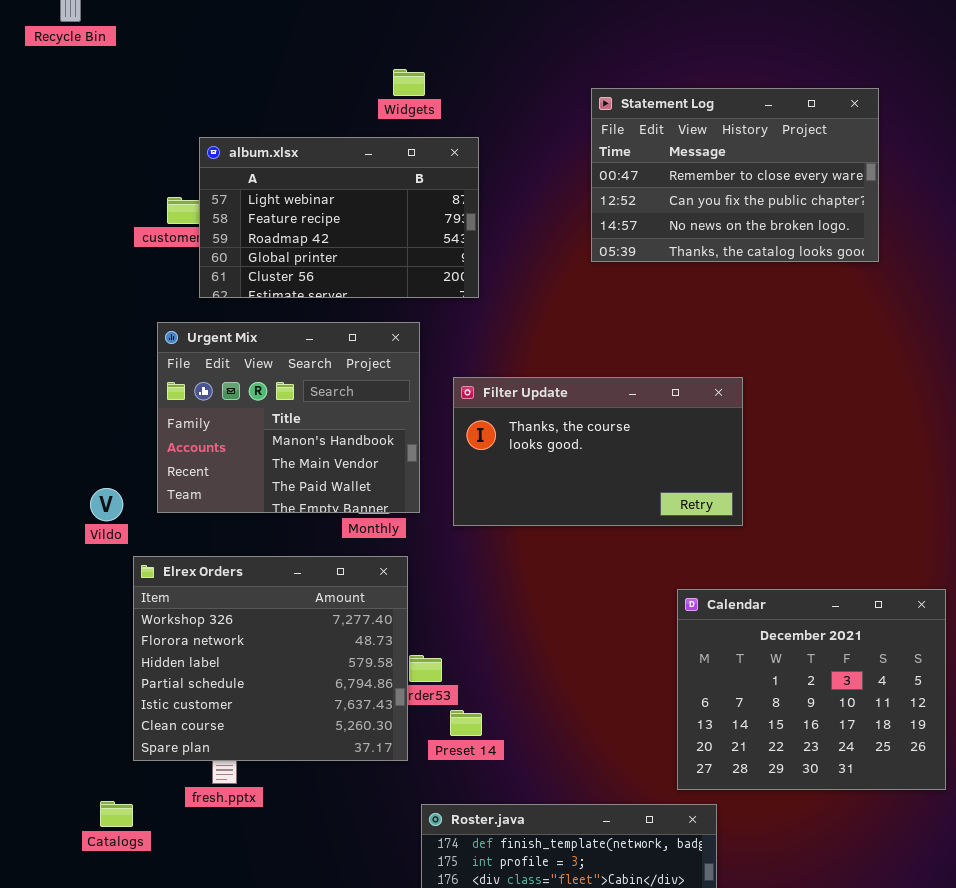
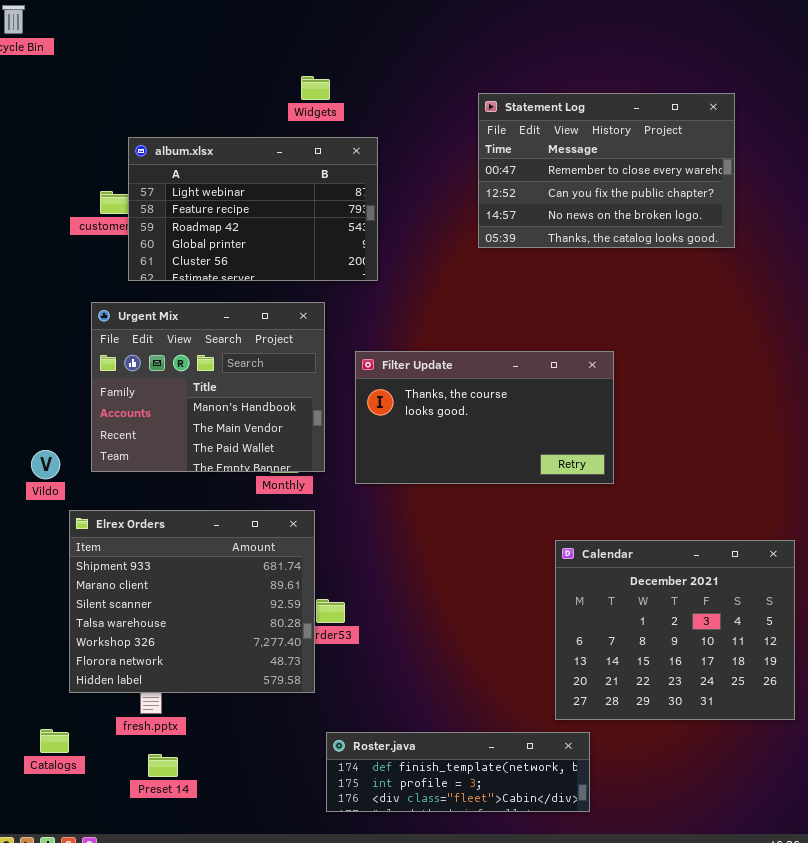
Elrex Orders: [133,556,408,761] -> [69,510,315,693], scrolled up 4 rows
Preset 14: [450,710,482,736] -> [148,754,178,777], moved

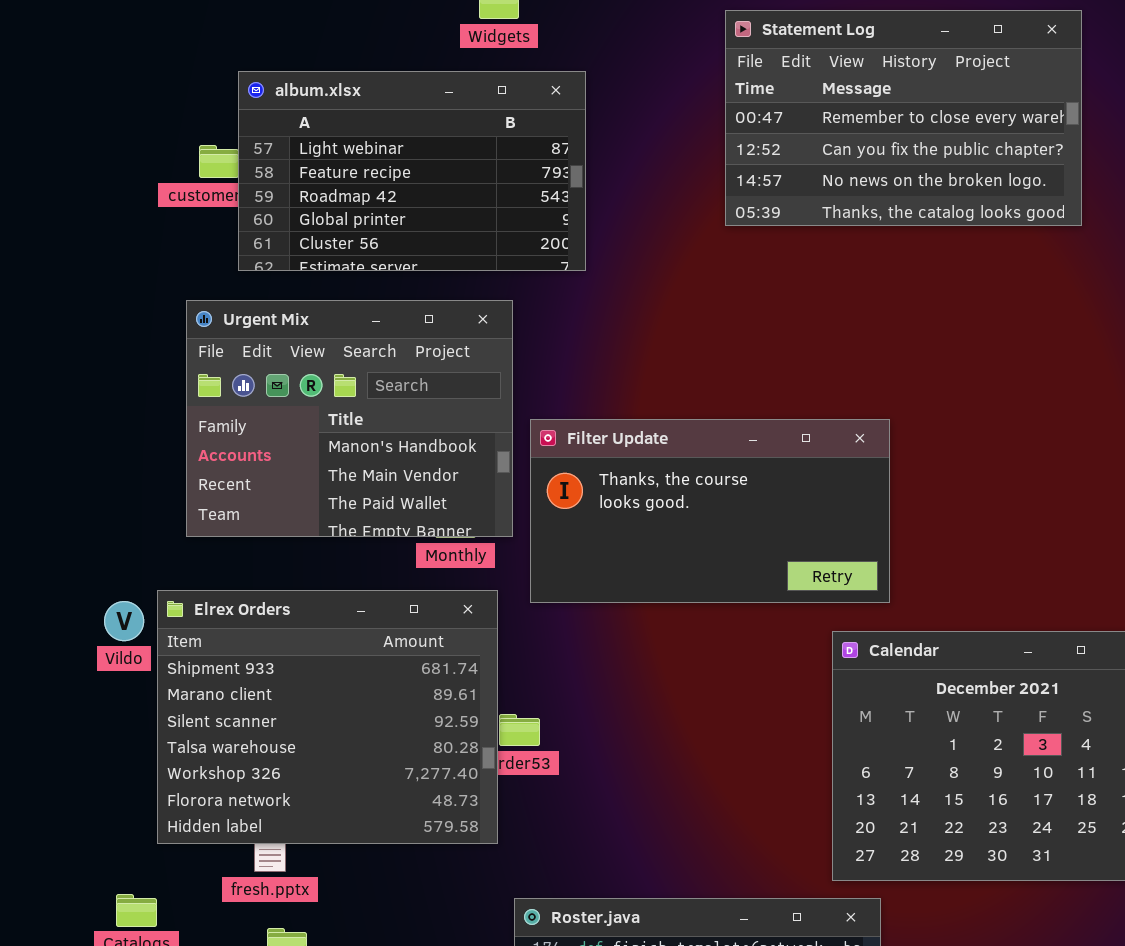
Filter Update: [355,351,614,484] -> [530,419,890,603], moved
Vildo: [31,450,60,479] -> [104,601,144,641], moved

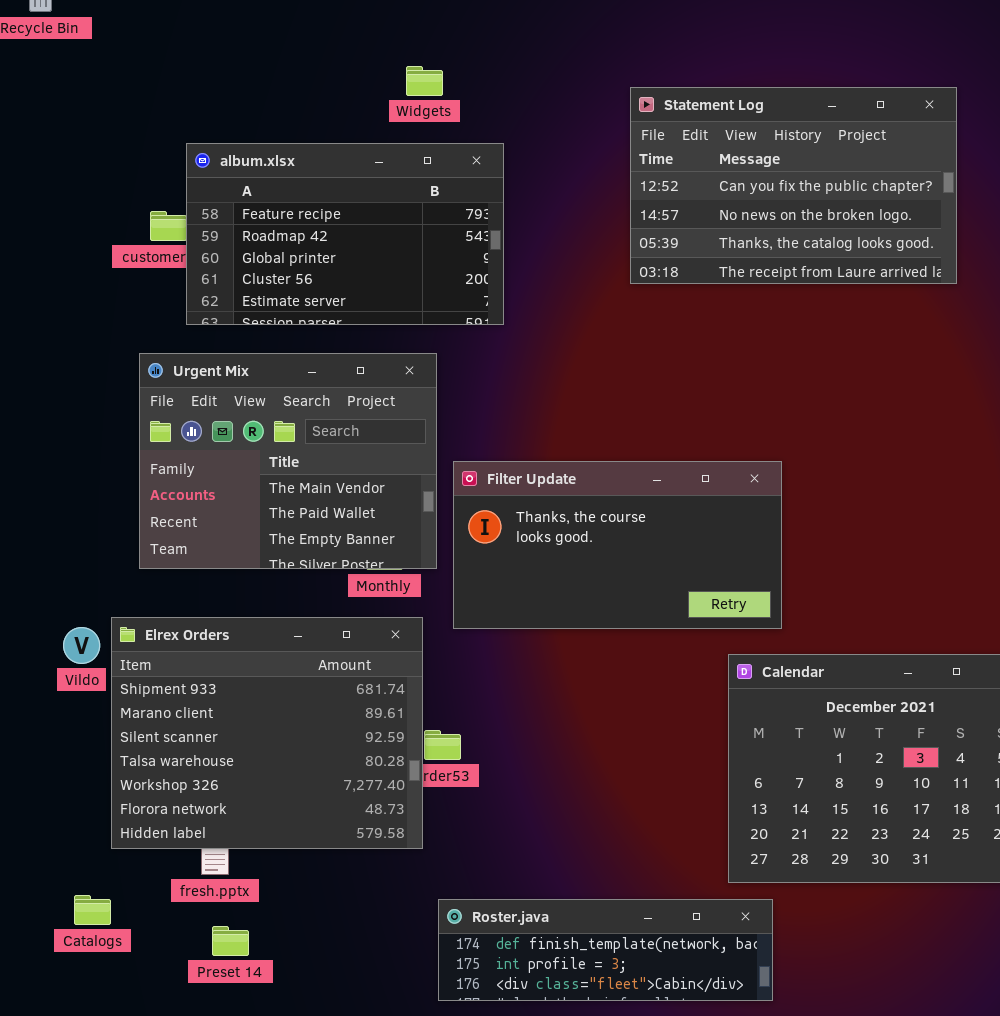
Statement Log: [725,10,1082,226] -> [630,87,957,284], scrolled down 1 row
album.xlsx: [238,71,586,271] -> [186,143,504,325], scrolled down 1 row
Urgent Mix: [186,300,513,537] -> [139,353,437,569], scrolled down 1 row

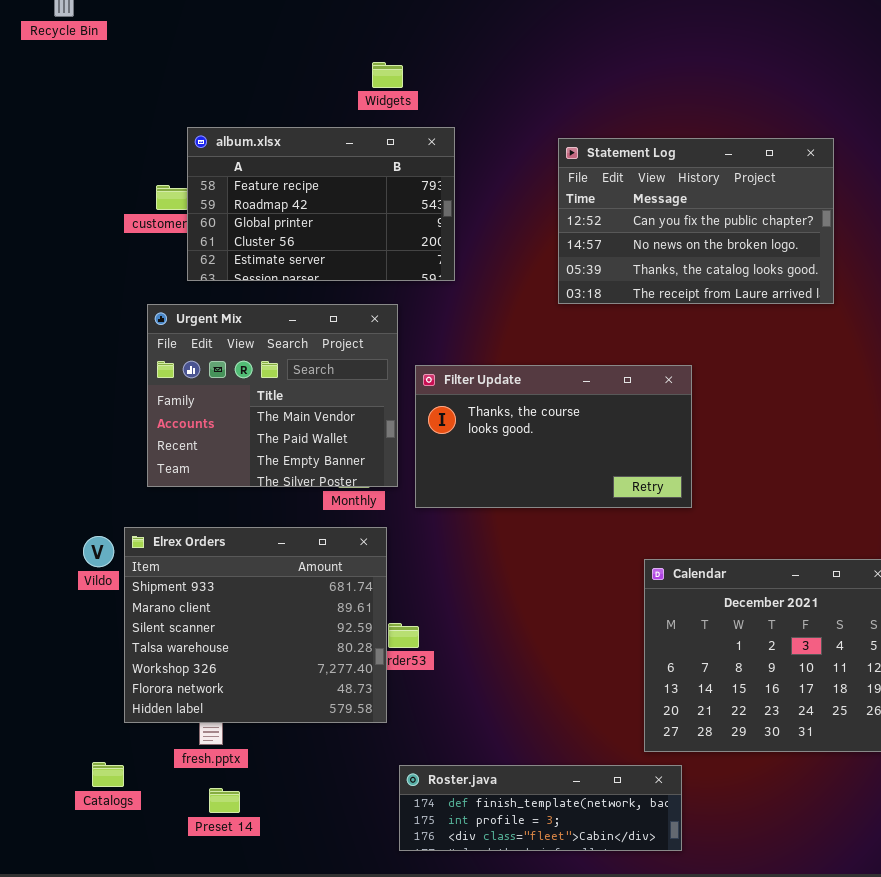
Statement Log: [630,87,957,284] -> [558,138,834,304], moved
Filter Update: [453,461,782,629] -> [415,365,692,508], moved

